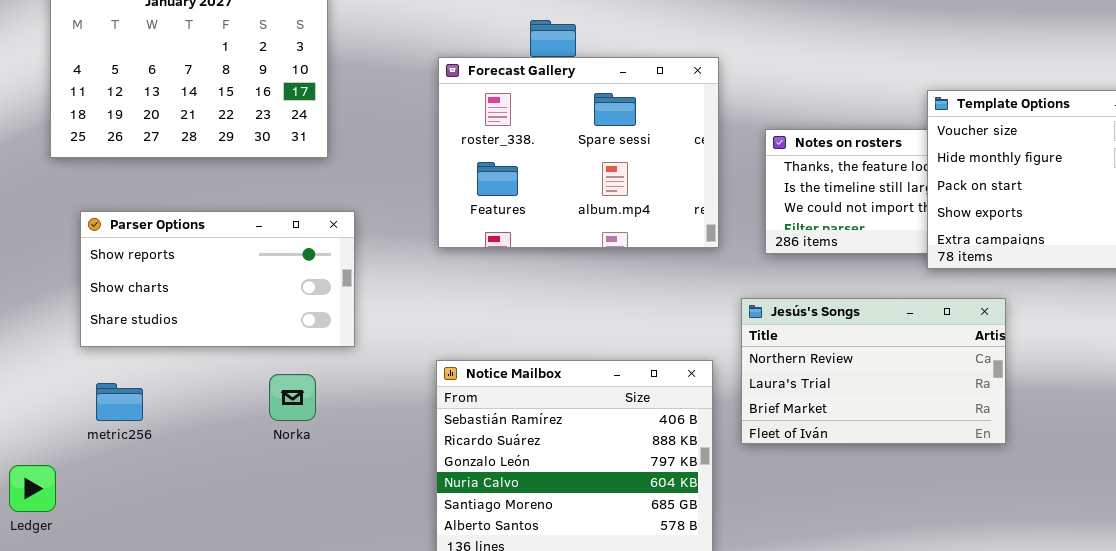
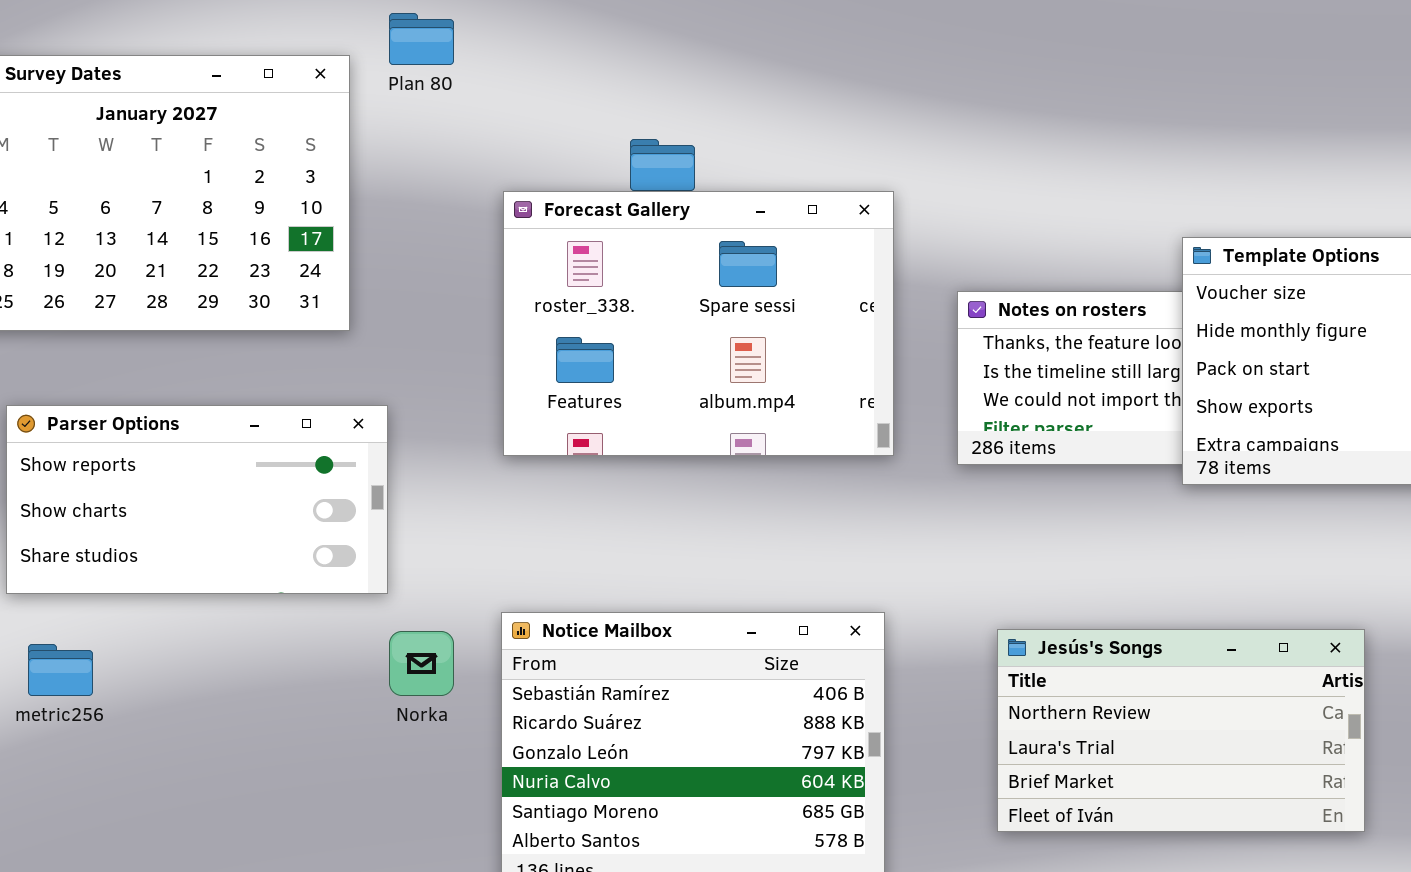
Jesús's Songs: [741,298,1006,444] -> [997,629,1365,832], moved
Norka: [269,374,316,421] -> [389,631,454,696], moved

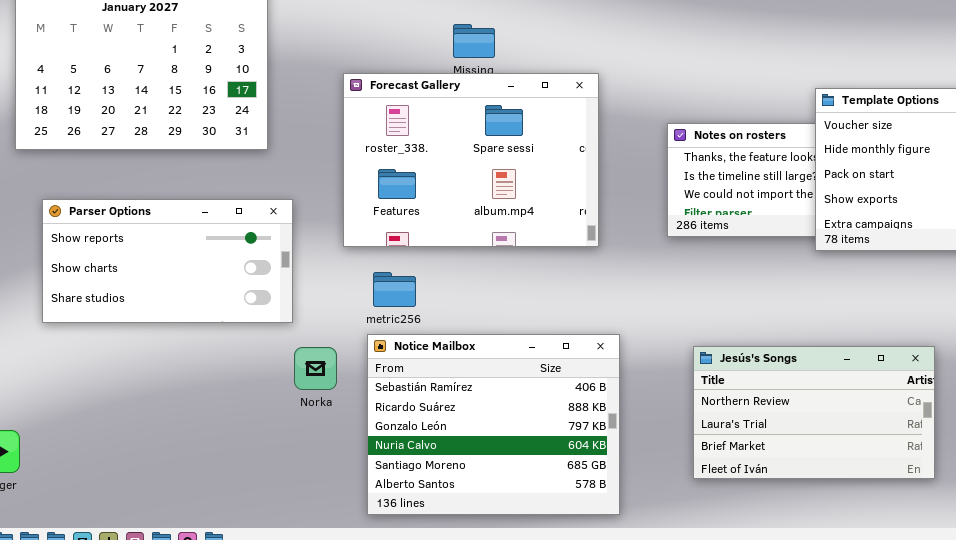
Forecast Gallery: [503,191,894,456] -> [343,73,599,247], moved
metric256: [28,644,93,696] -> [373,272,416,307], moved

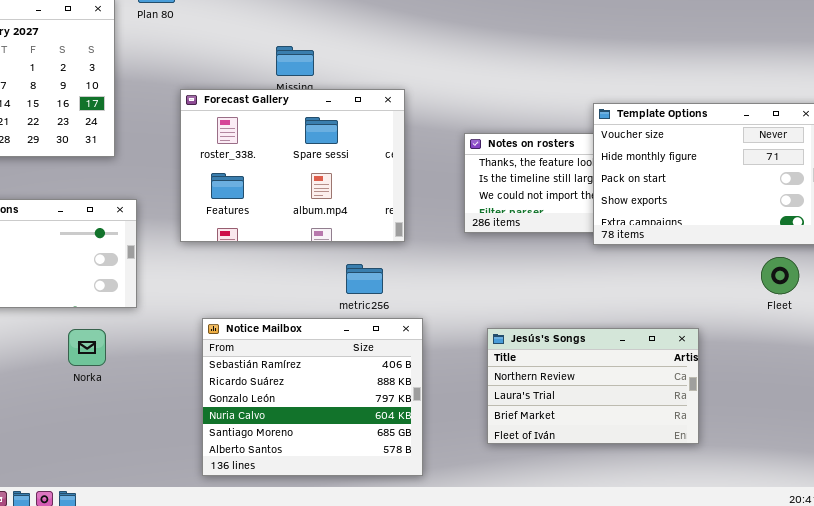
metric256: [373,272,416,307] -> [346,264,383,294], moved
Norka: [294,347,337,390] -> [68,329,106,366], moved

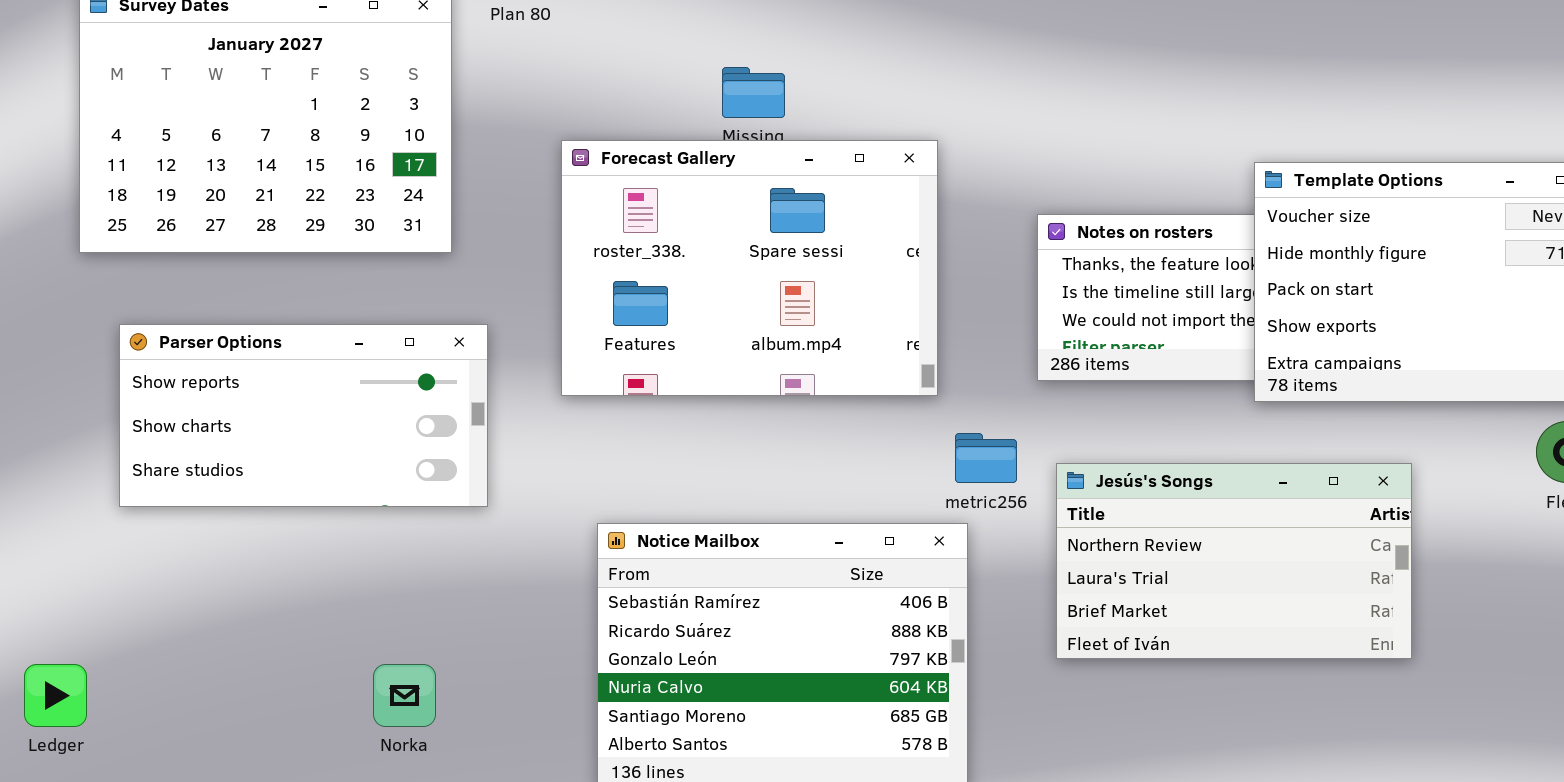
metric256: [346,264,383,294] -> [955,433,1017,483], moved
Jesús's Songs: [487,328,699,444] -> [1056,463,1412,659], moved
Norka: [68,329,106,366] -> [373,664,436,727], moved

